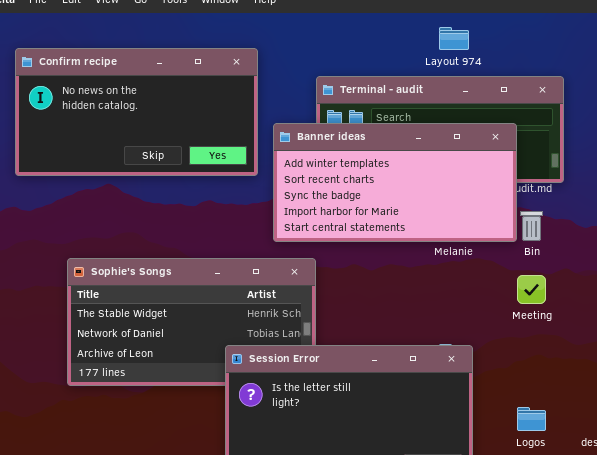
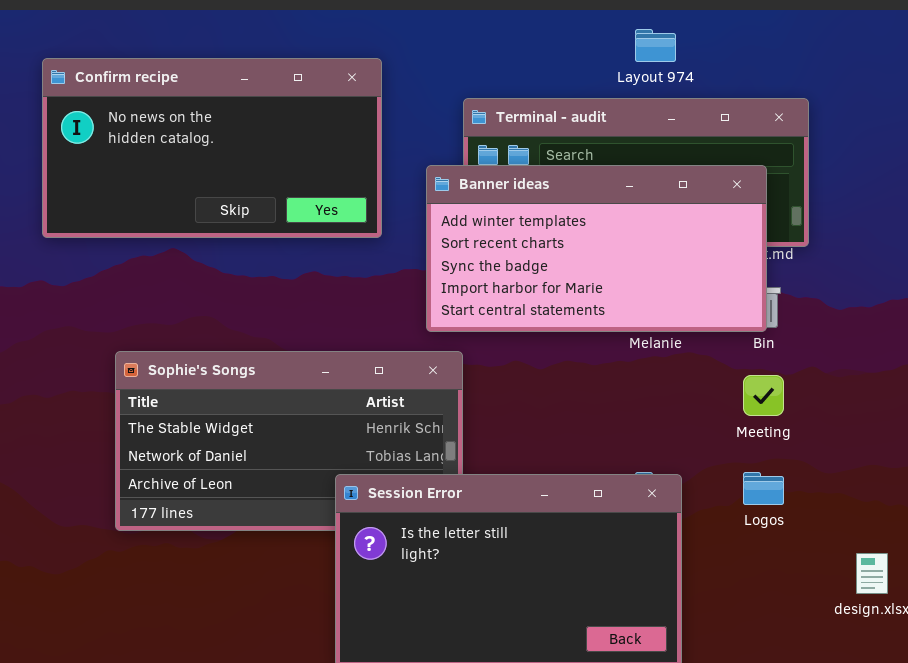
Banner ideas: [273,123,517,242] -> [426,165,767,332], moved
Logos: [517,407,546,431] -> [743,472,784,505], moved

